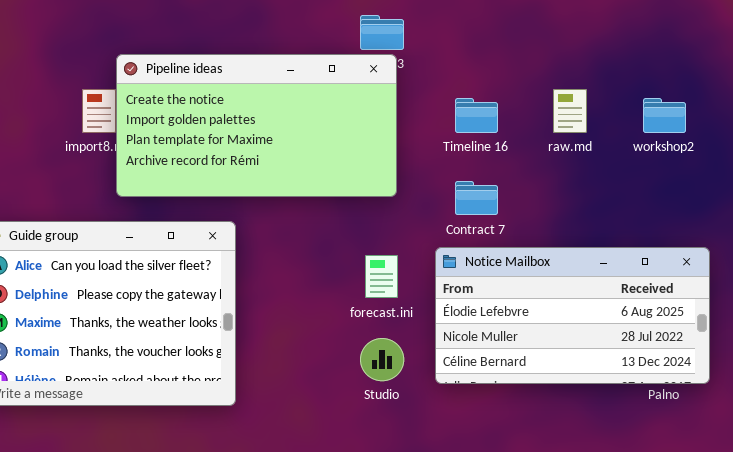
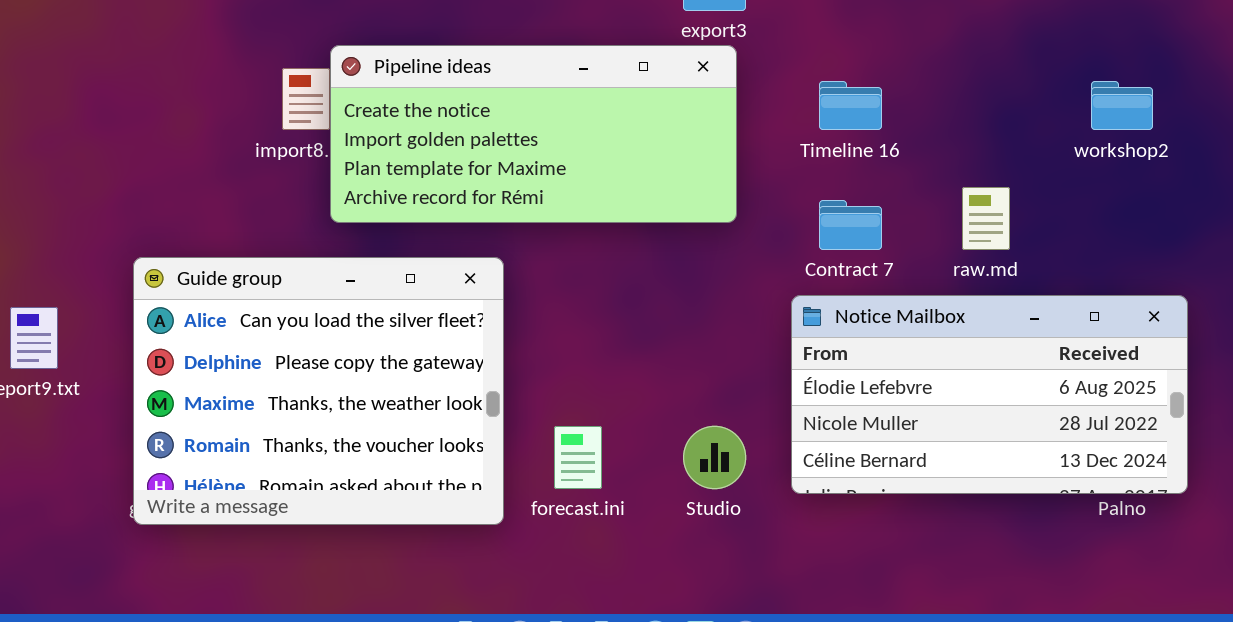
Pipeline ideas: [116,54,397,197] -> [330,45,737,223], resized
raw.md: [553,89,587,133] -> [962,187,1010,250], moved
forecast.ini: [365,255,398,298] -> [554,426,602,489], moved

